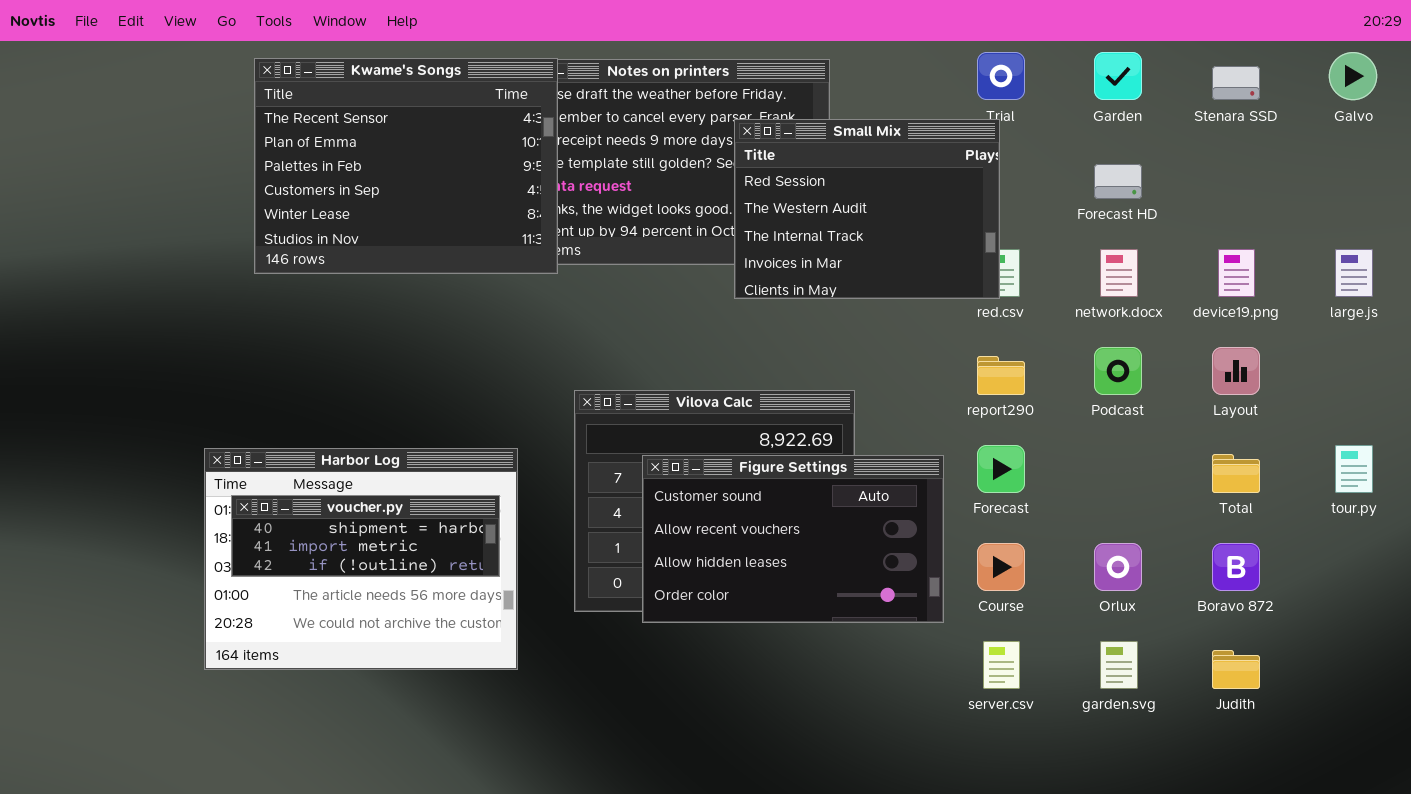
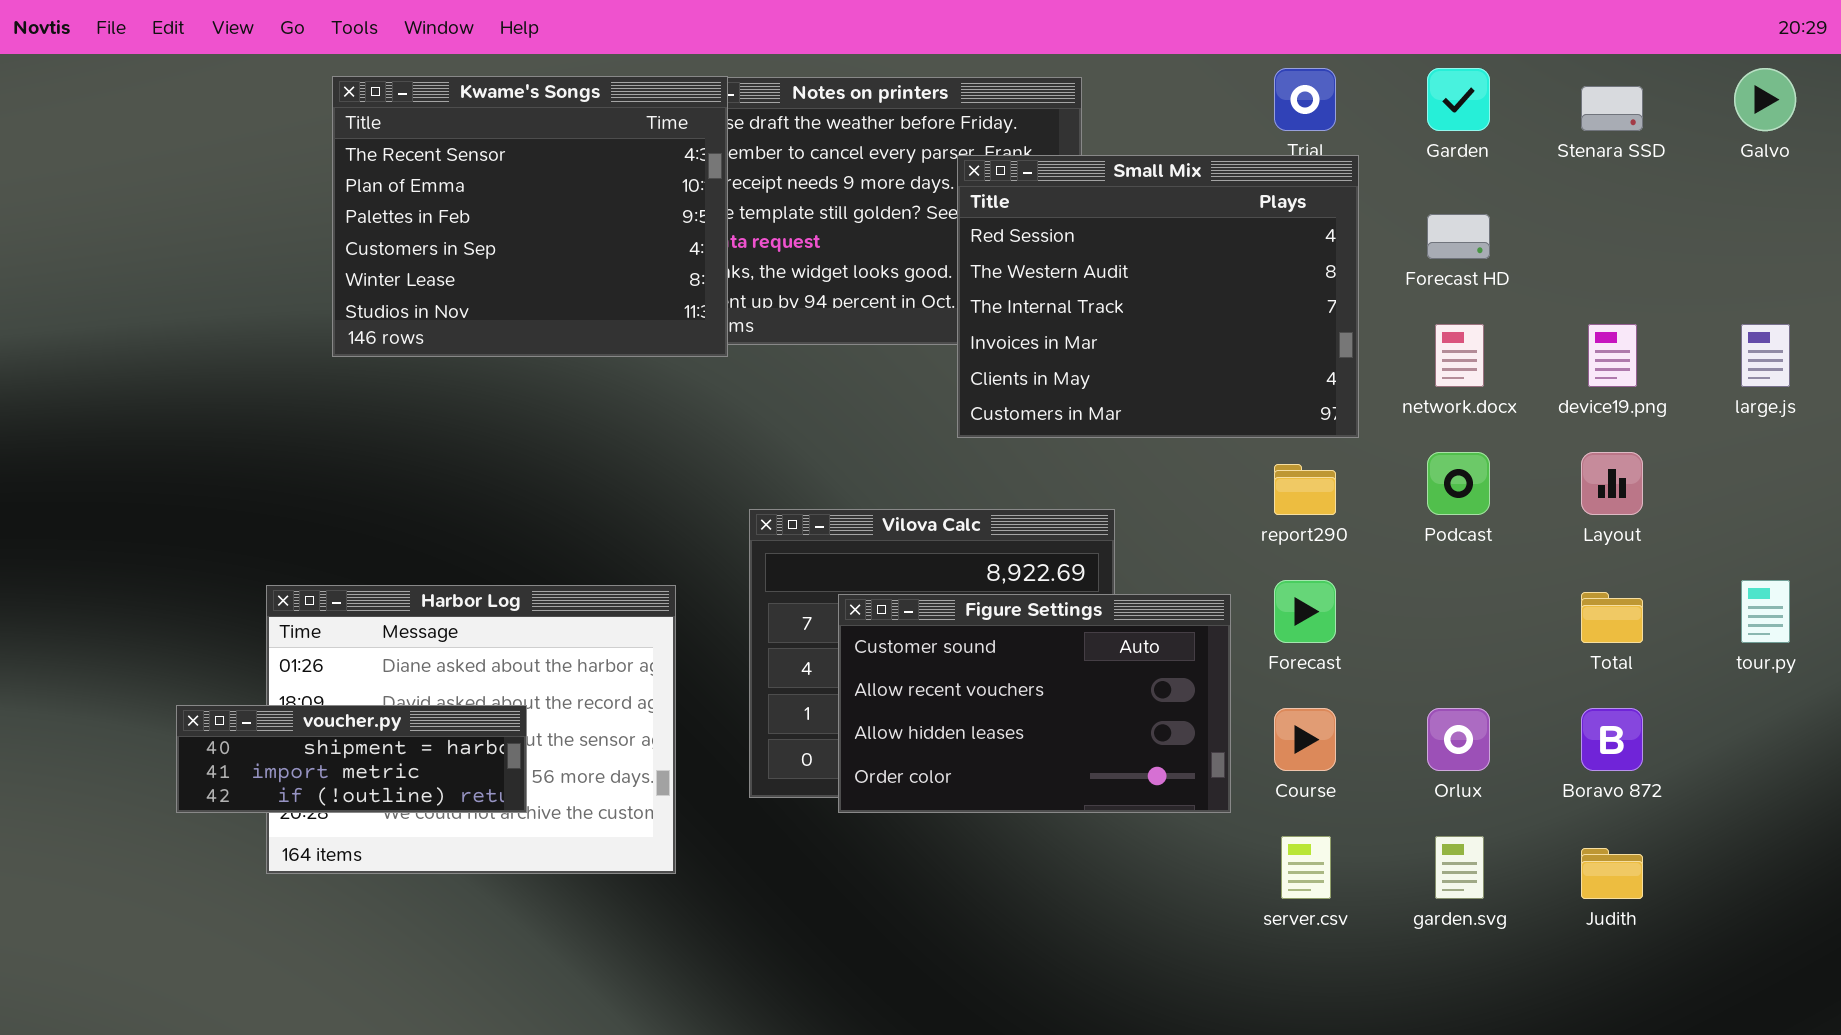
Small Mix: [734,119,1000,299] -> [957,155,1359,438], resized
voucher.py: [231,495,500,577] -> [176,705,527,813], moved

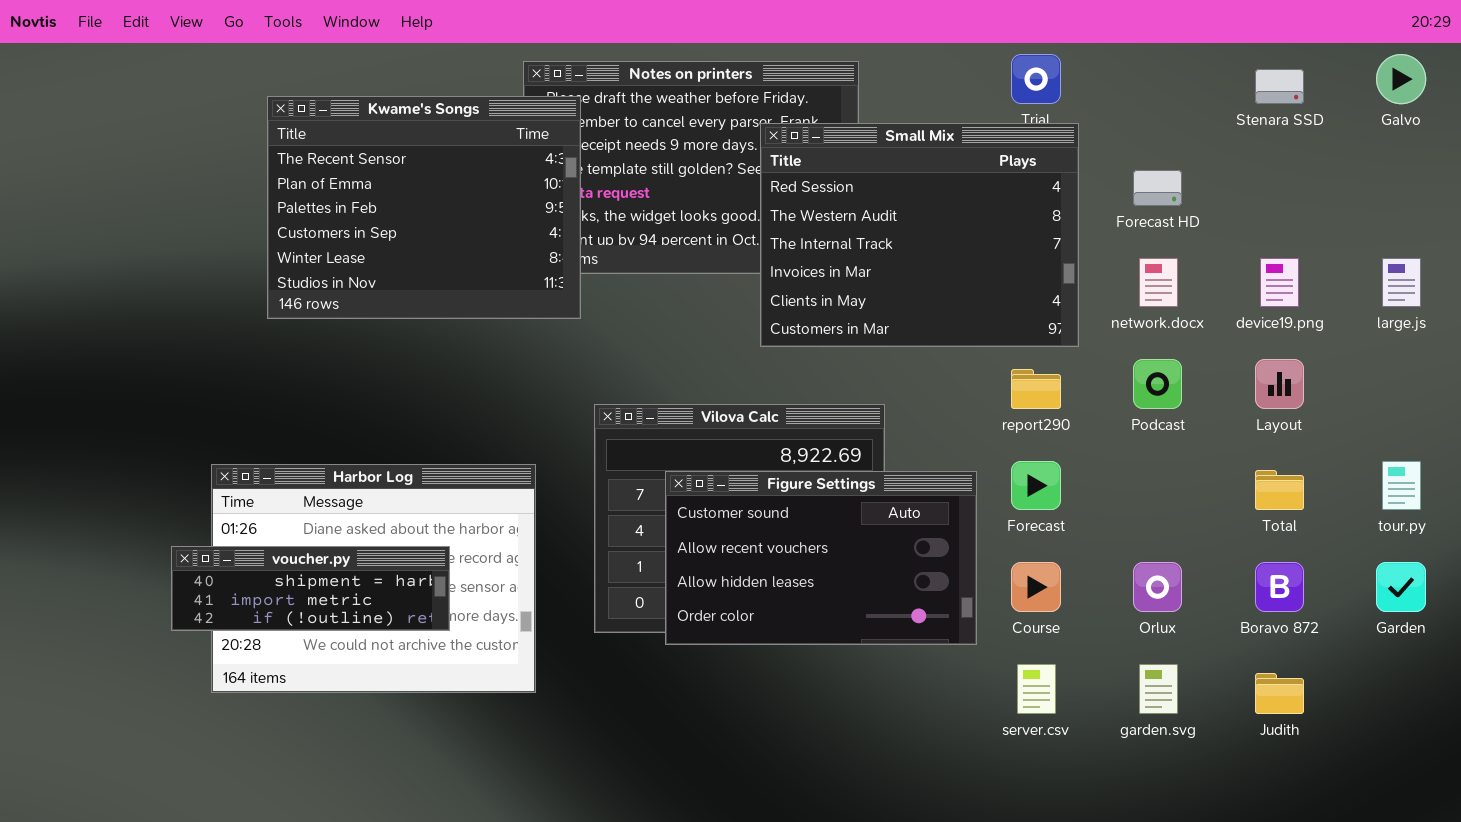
Garden: [1427,68,1490,131] -> [1376,562,1426,612], moved
Kwame's Songs: [332,76,728,357] -> [267,96,581,319], moved
voucher.py: [176,705,527,813] -> [171,546,450,631], moved

